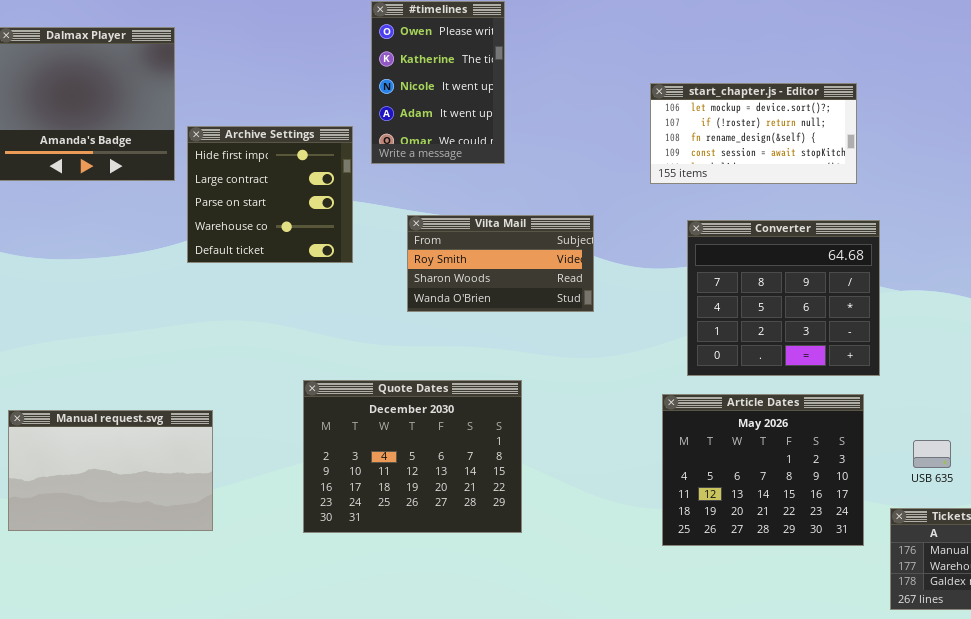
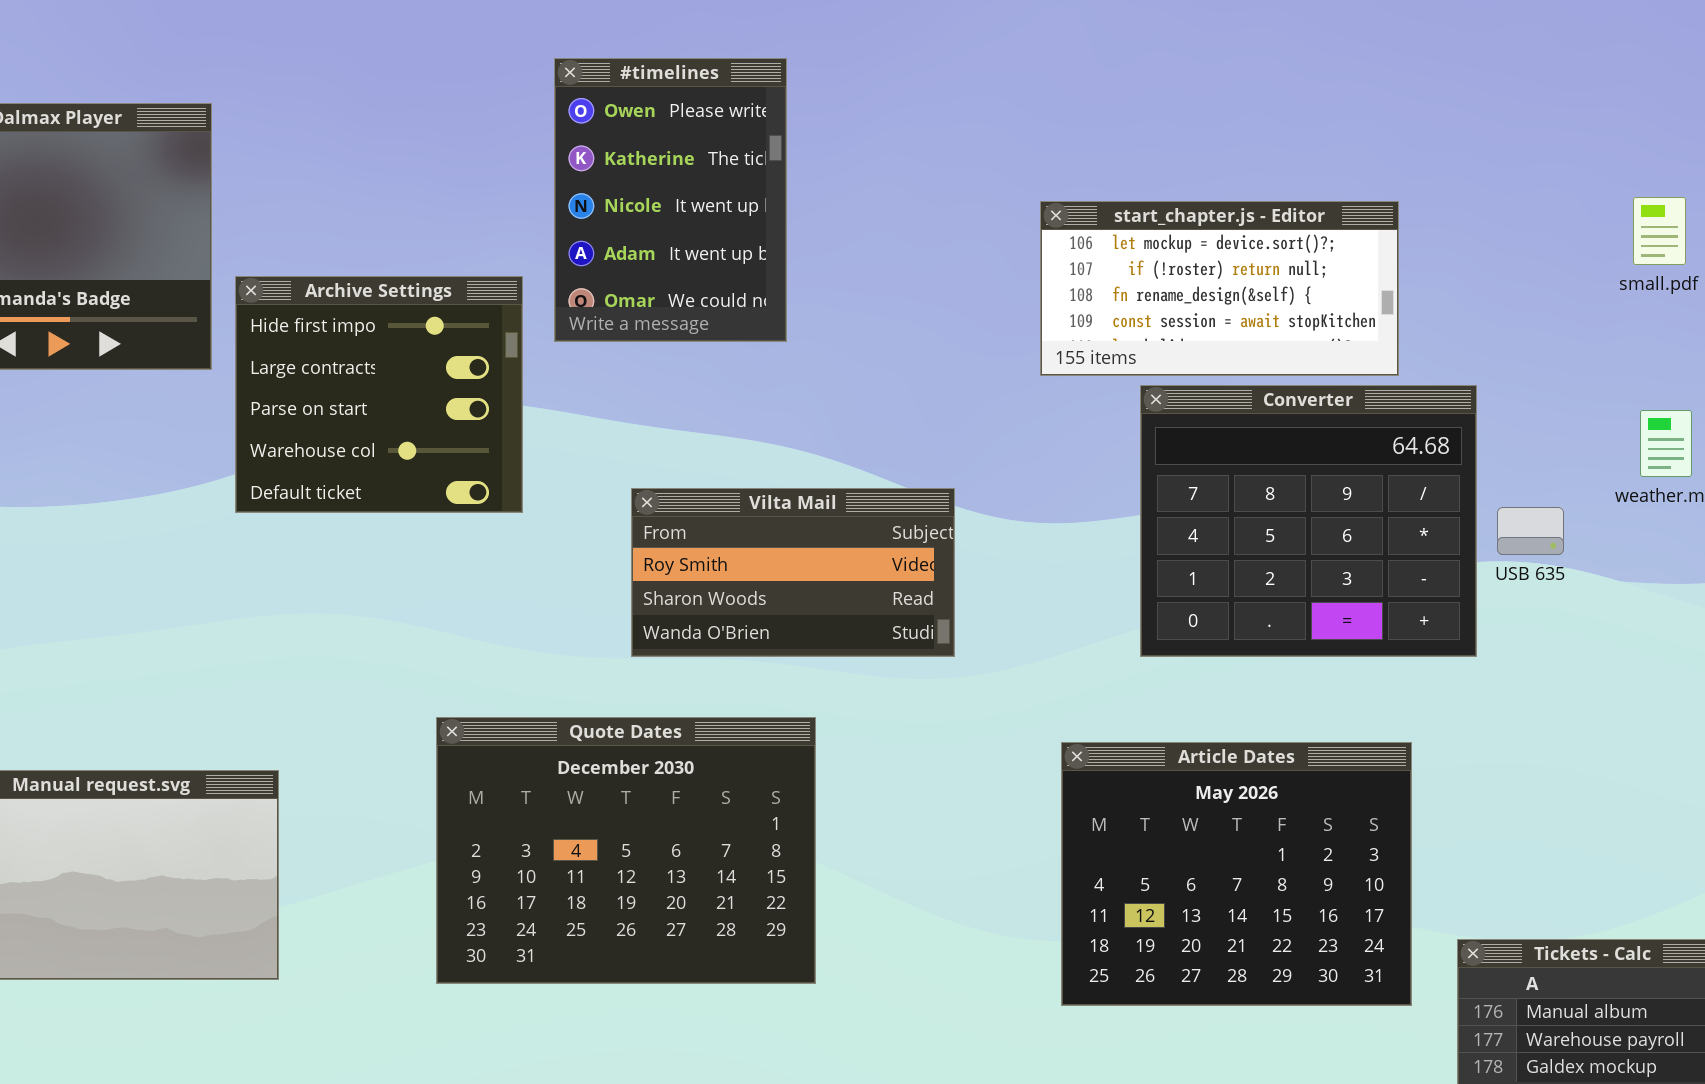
Vilta Mail: [407,215,594,312] -> [631,488,955,657], moved
Converter: [687,220,880,376] -> [1140,385,1477,657], moved
USB 635: [913,440,951,468] -> [1497,507,1564,555], moved

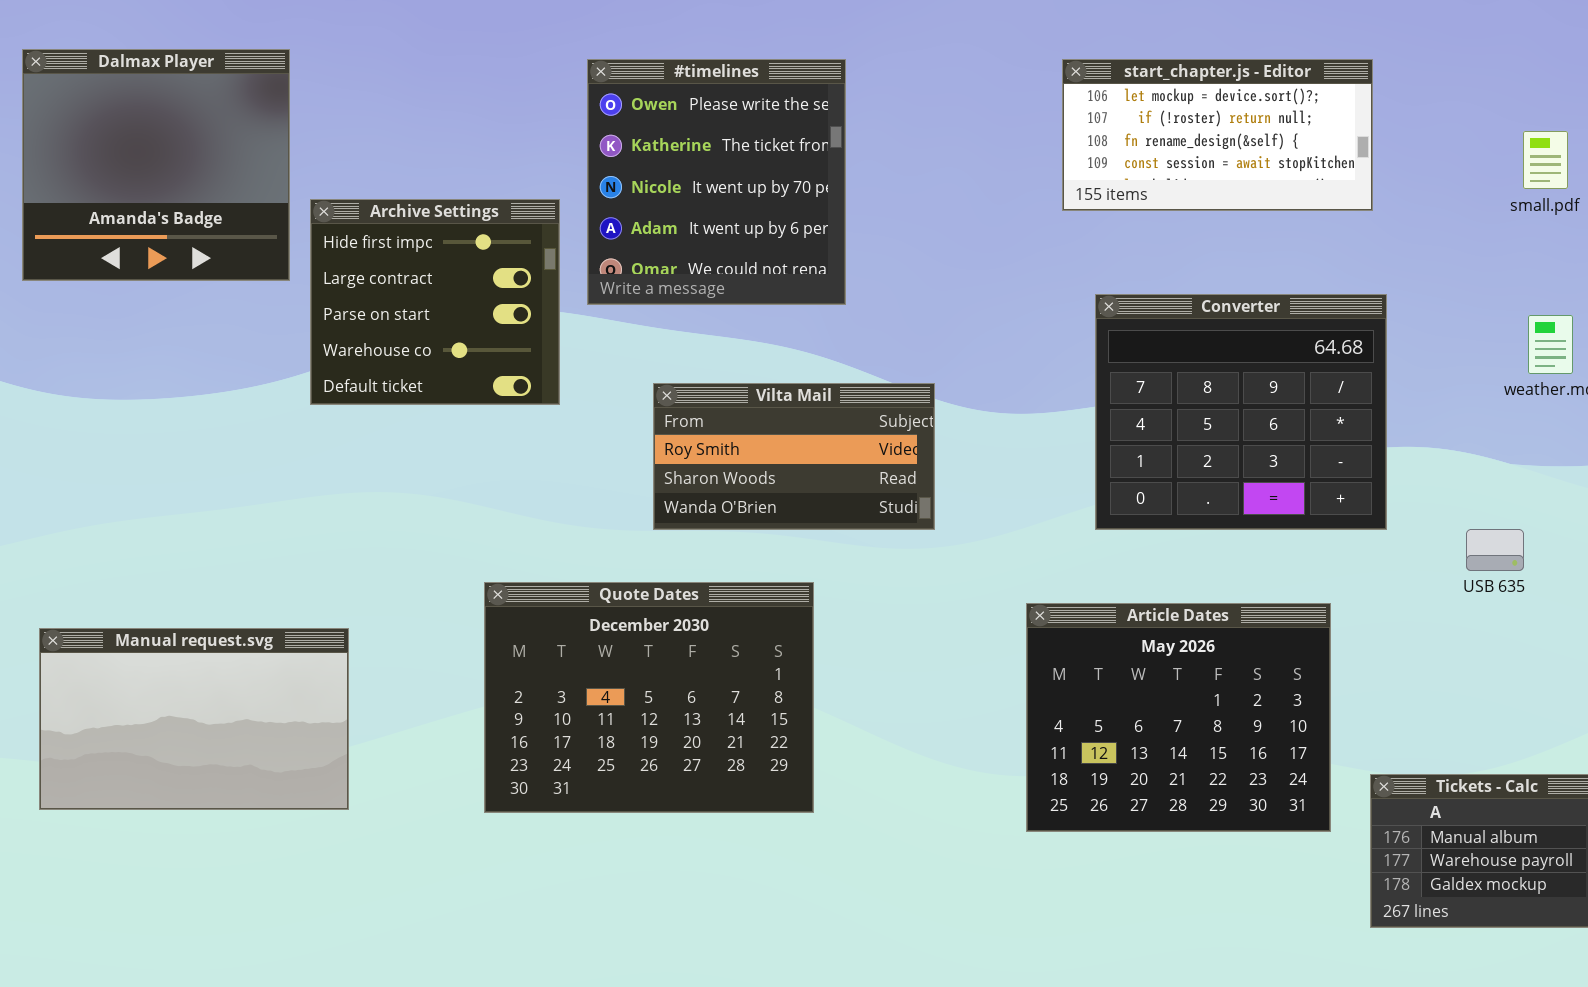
#timelines: [554,58,787,342] -> [587,59,846,305], moved, resized
start_chapter.js - Editor: [1040,201,1399,376] -> [1062,59,1373,211], moved
USB 635: [1497,507,1564,555] -> [1466,529,1524,571], moved

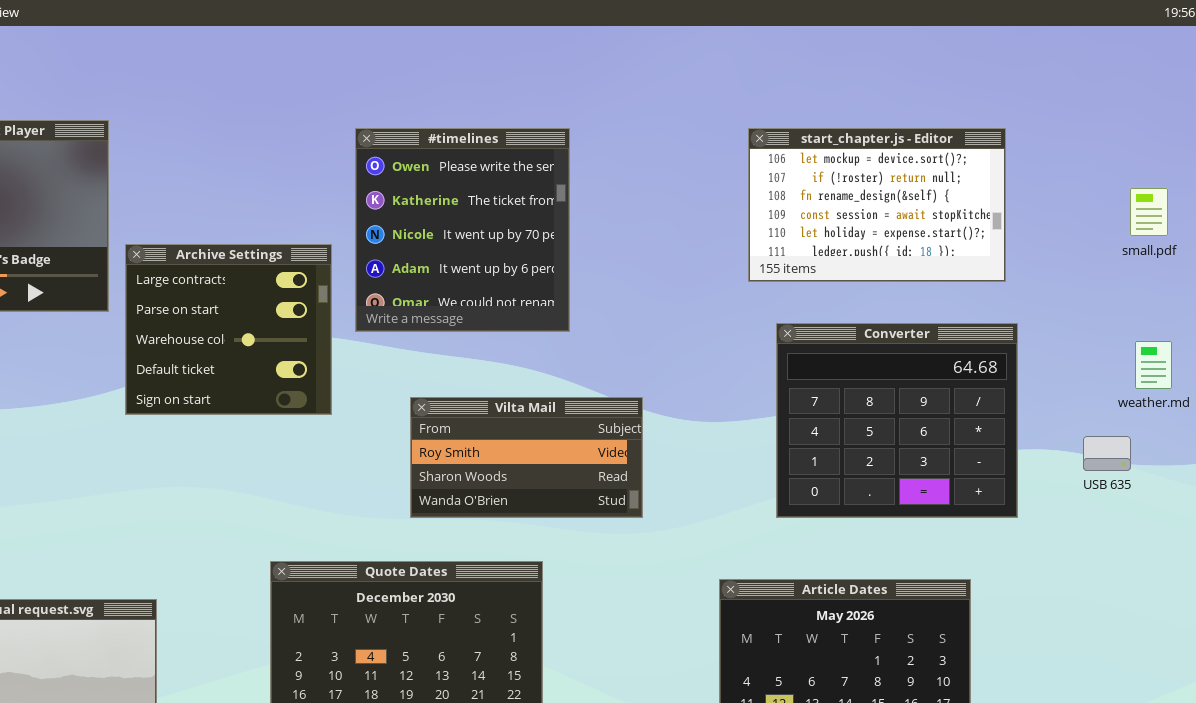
start_chapter.js - Editor: [1062,59,1373,211] -> [748,128,1006,282], resized
Archive Settings: [310,199,560,405] -> [125,244,332,415], scrolled down 1 row
USB 635: [1466,529,1524,571] -> [1083,436,1131,471], moved

